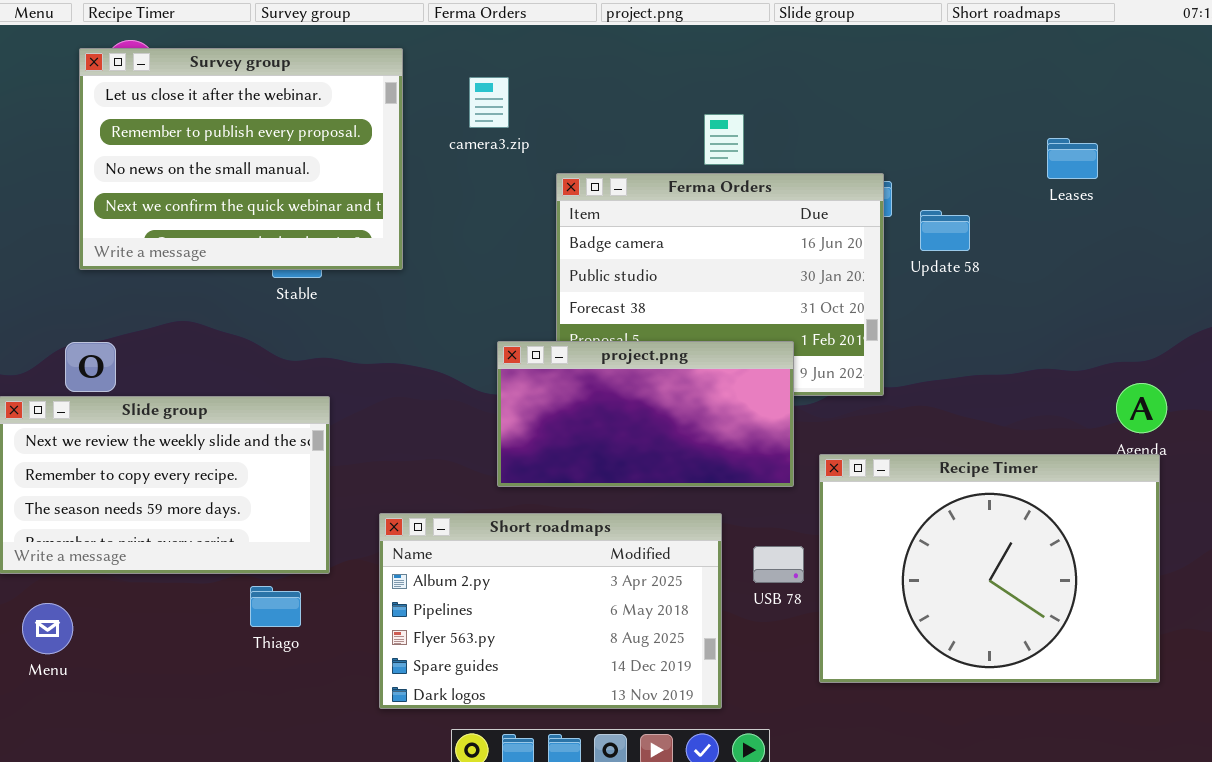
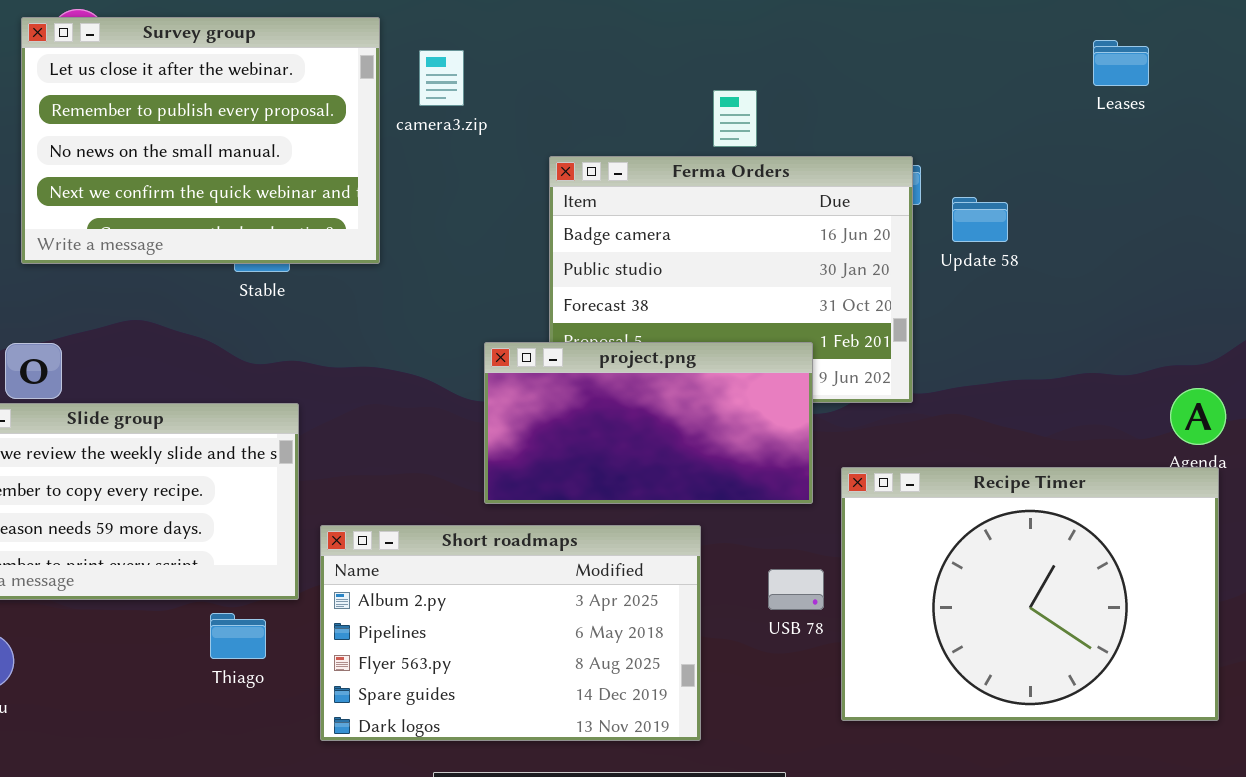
camera3.zip: [469,77,509,128] -> [419,50,464,106], moved
Leases: [1047,138,1098,179] -> [1093,40,1149,86], moved
Short roadmaps: [379,513,722,709] -> [320,525,701,741], moved

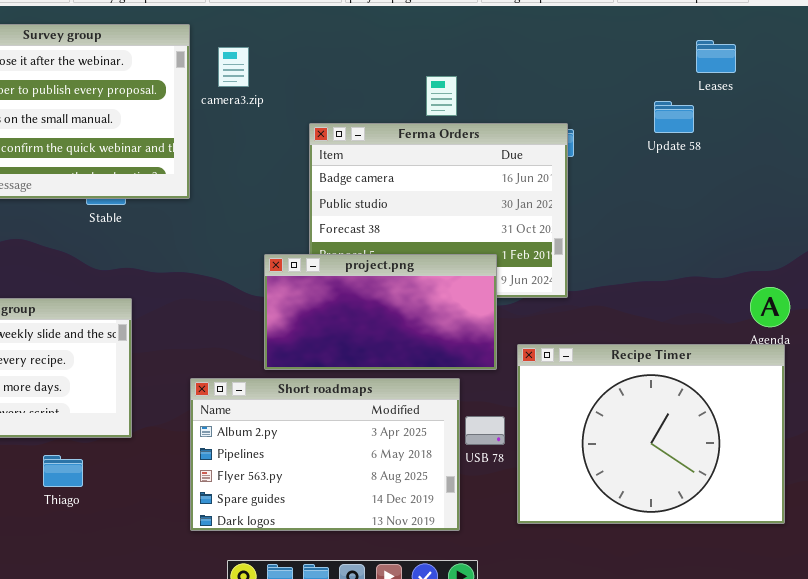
Update 58: [952,197,1008,242] -> [654,101,694,133], moved
Short roadmaps: [320,525,701,741] -> [190,378,460,531], moved
Thiago: [210,613,266,659] -> [43,455,83,487], moved

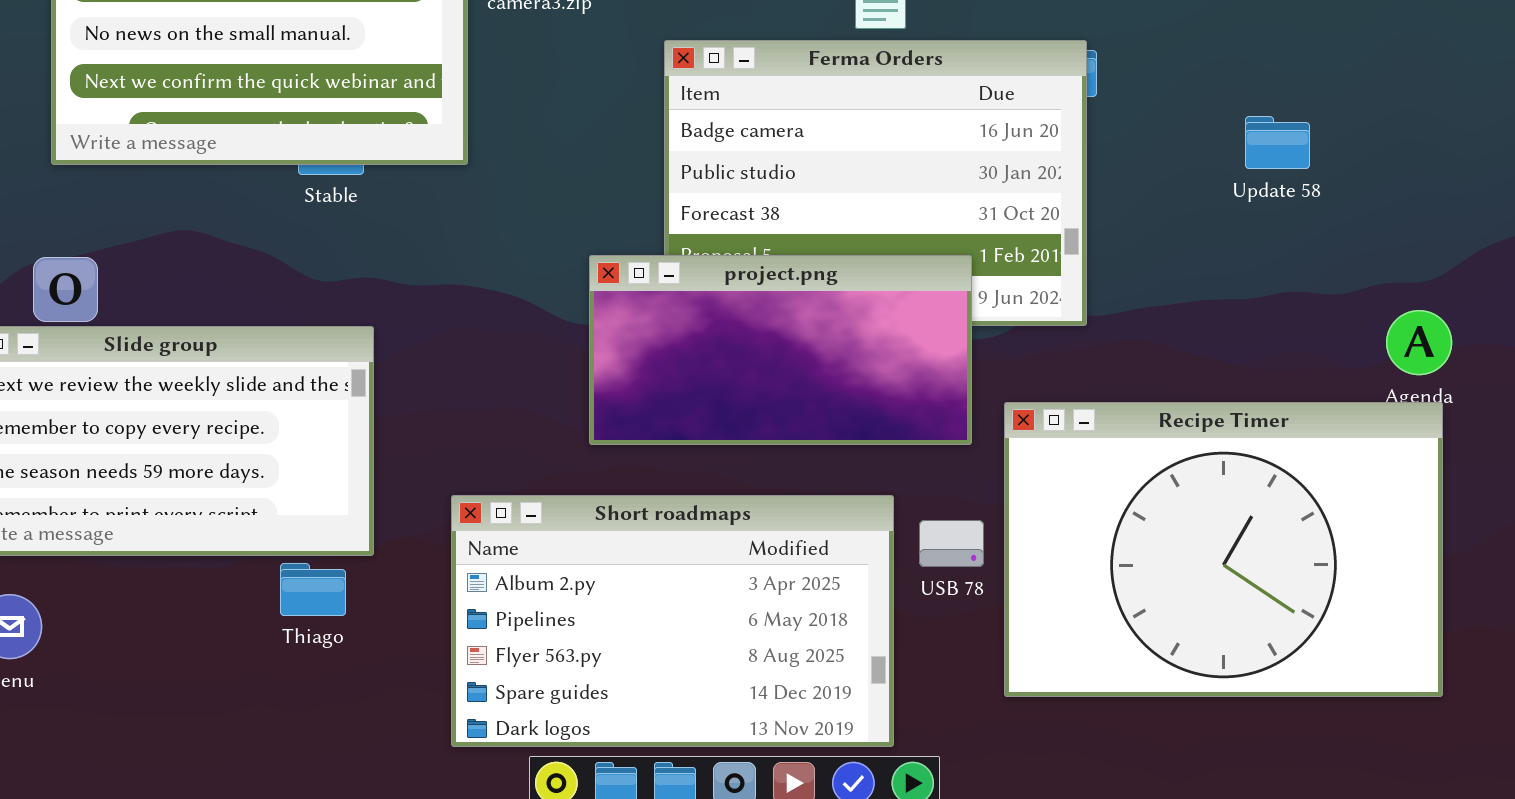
Update 58: [654,101,694,133] -> [1245,116,1310,169], moved
Short roadmaps: [190,378,460,531] -> [451,495,894,747], moved
Thiago: [43,455,83,487] -> [280,563,346,616], moved

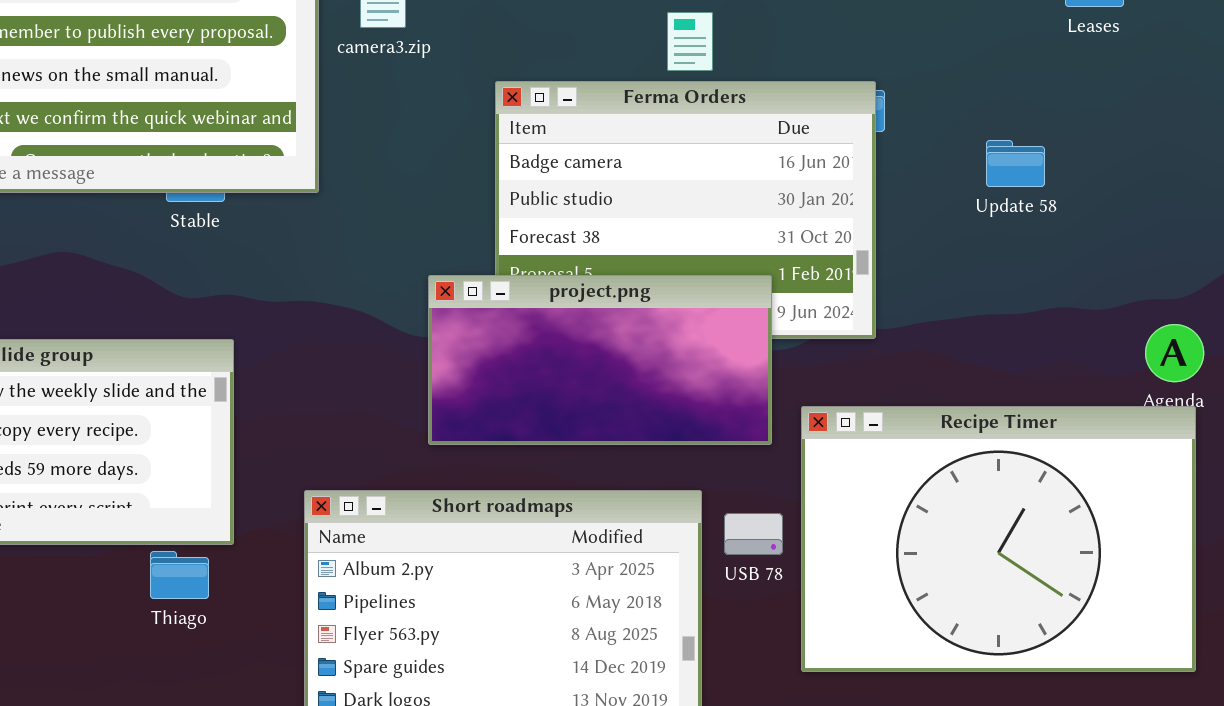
Update 58: [1245,116,1310,169] -> [986,140,1045,187], moved

